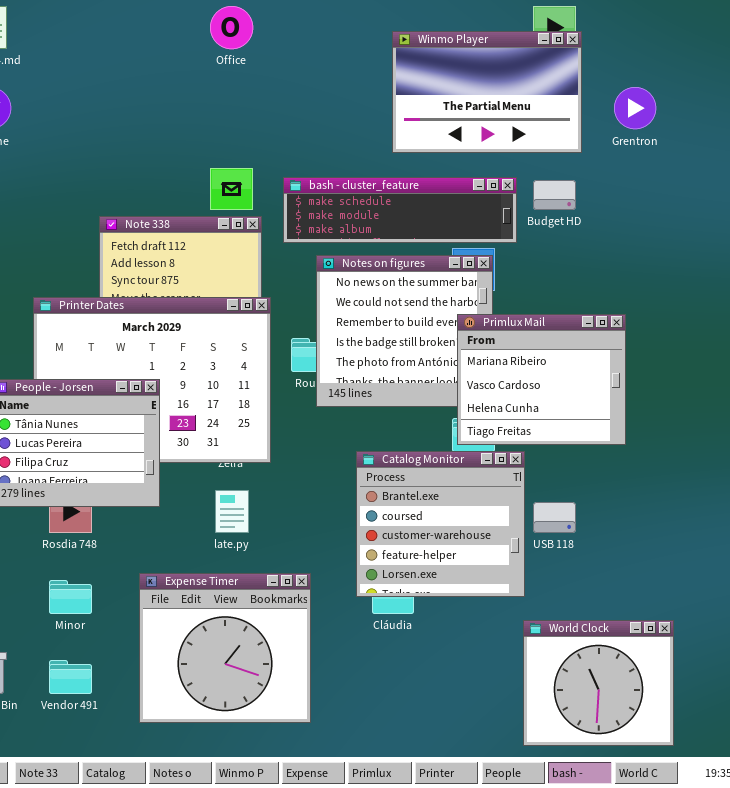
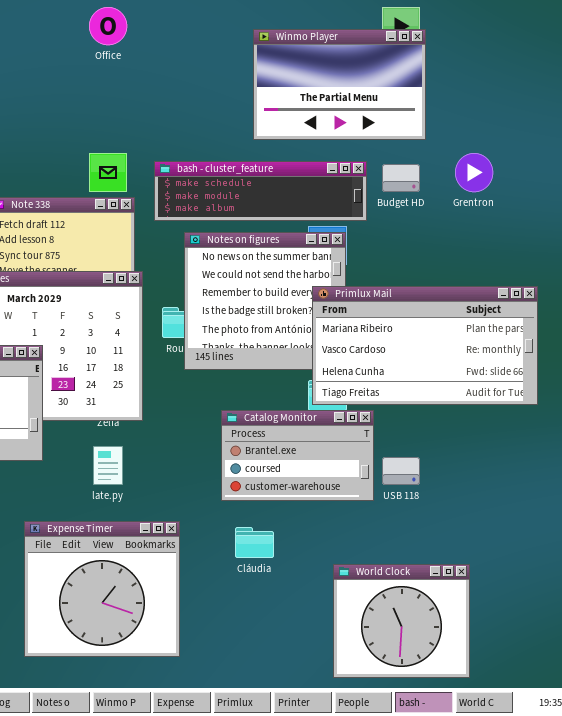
Grentron: [614,87,656,129] -> [455,153,493,192], moved
Primlux Mail: [457,314,626,445] -> [312,286,538,405], resized
Catalog Monitor: [356,451,525,597] -> [221,410,374,501], resized
World Clock: [523,620,674,746] -> [333,564,470,678], moved

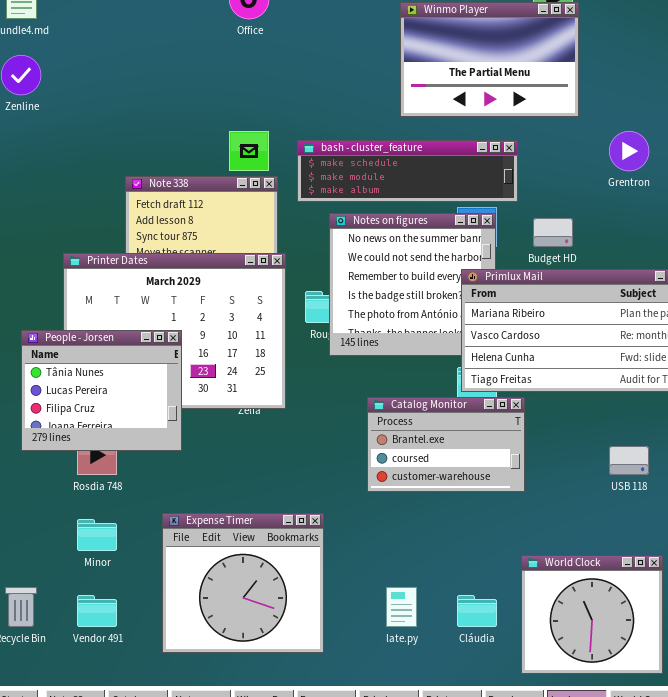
Budget HD: [382,164,420,192] -> [533,218,573,247], moved
late.py: [93,446,123,485] -> [386,587,417,627], moved
USB 118: [382,457,420,485] -> [609,446,649,475], moved
Cláudia: [235,527,274,558] -> [457,595,497,627], moved
World Clock: [333,564,470,678] -> [521,555,663,674], moved

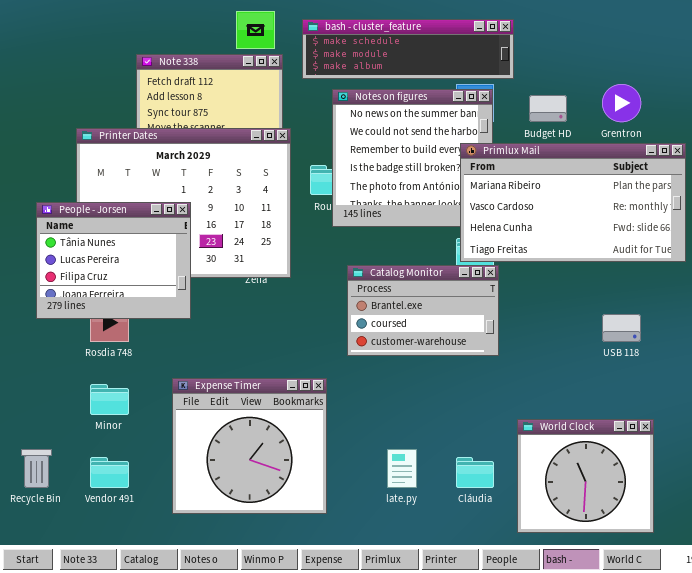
Grentron: [609,131,649,171] -> [602,84,641,122], moved
Catalog Monitor: [367,397,525,492] -> [347,265,499,356], moved

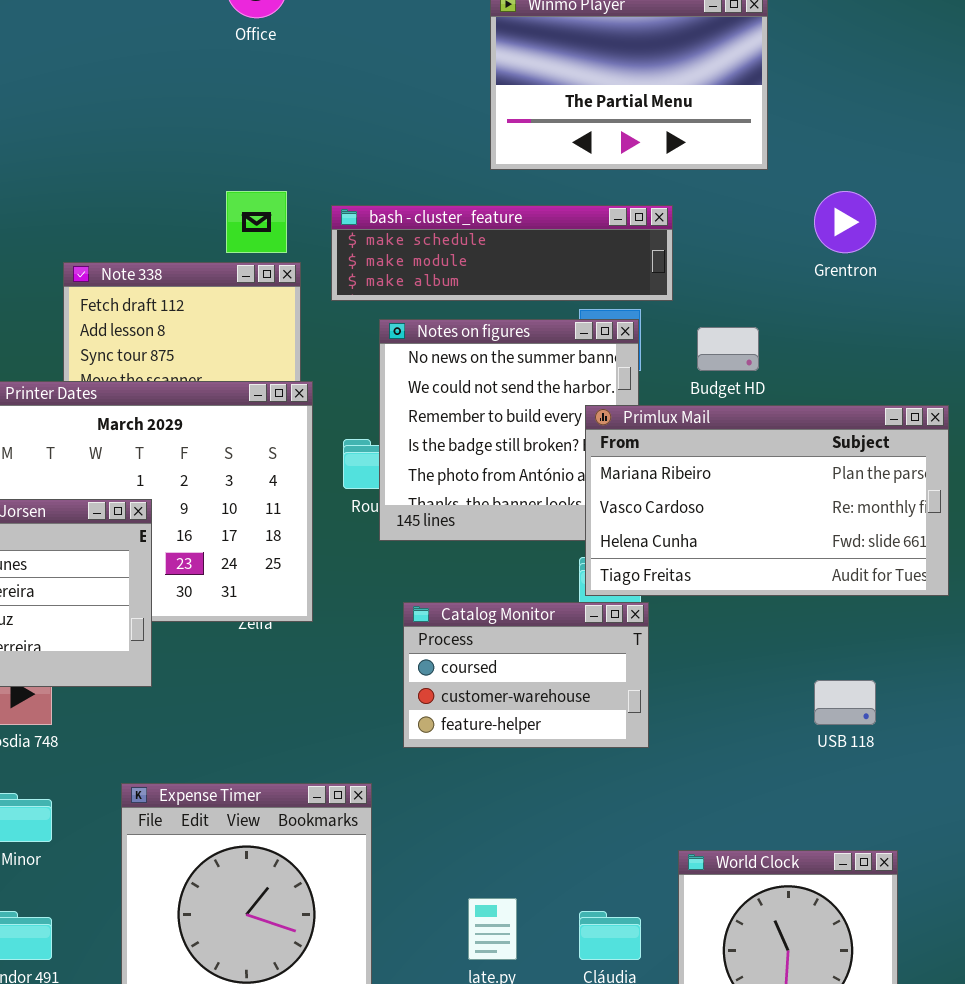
Grentron: [602,84,641,122] -> [814,191,876,253], moved
Catalog Monitor: [347,265,499,356] -> [403,602,649,748], scrolled down 1 row

